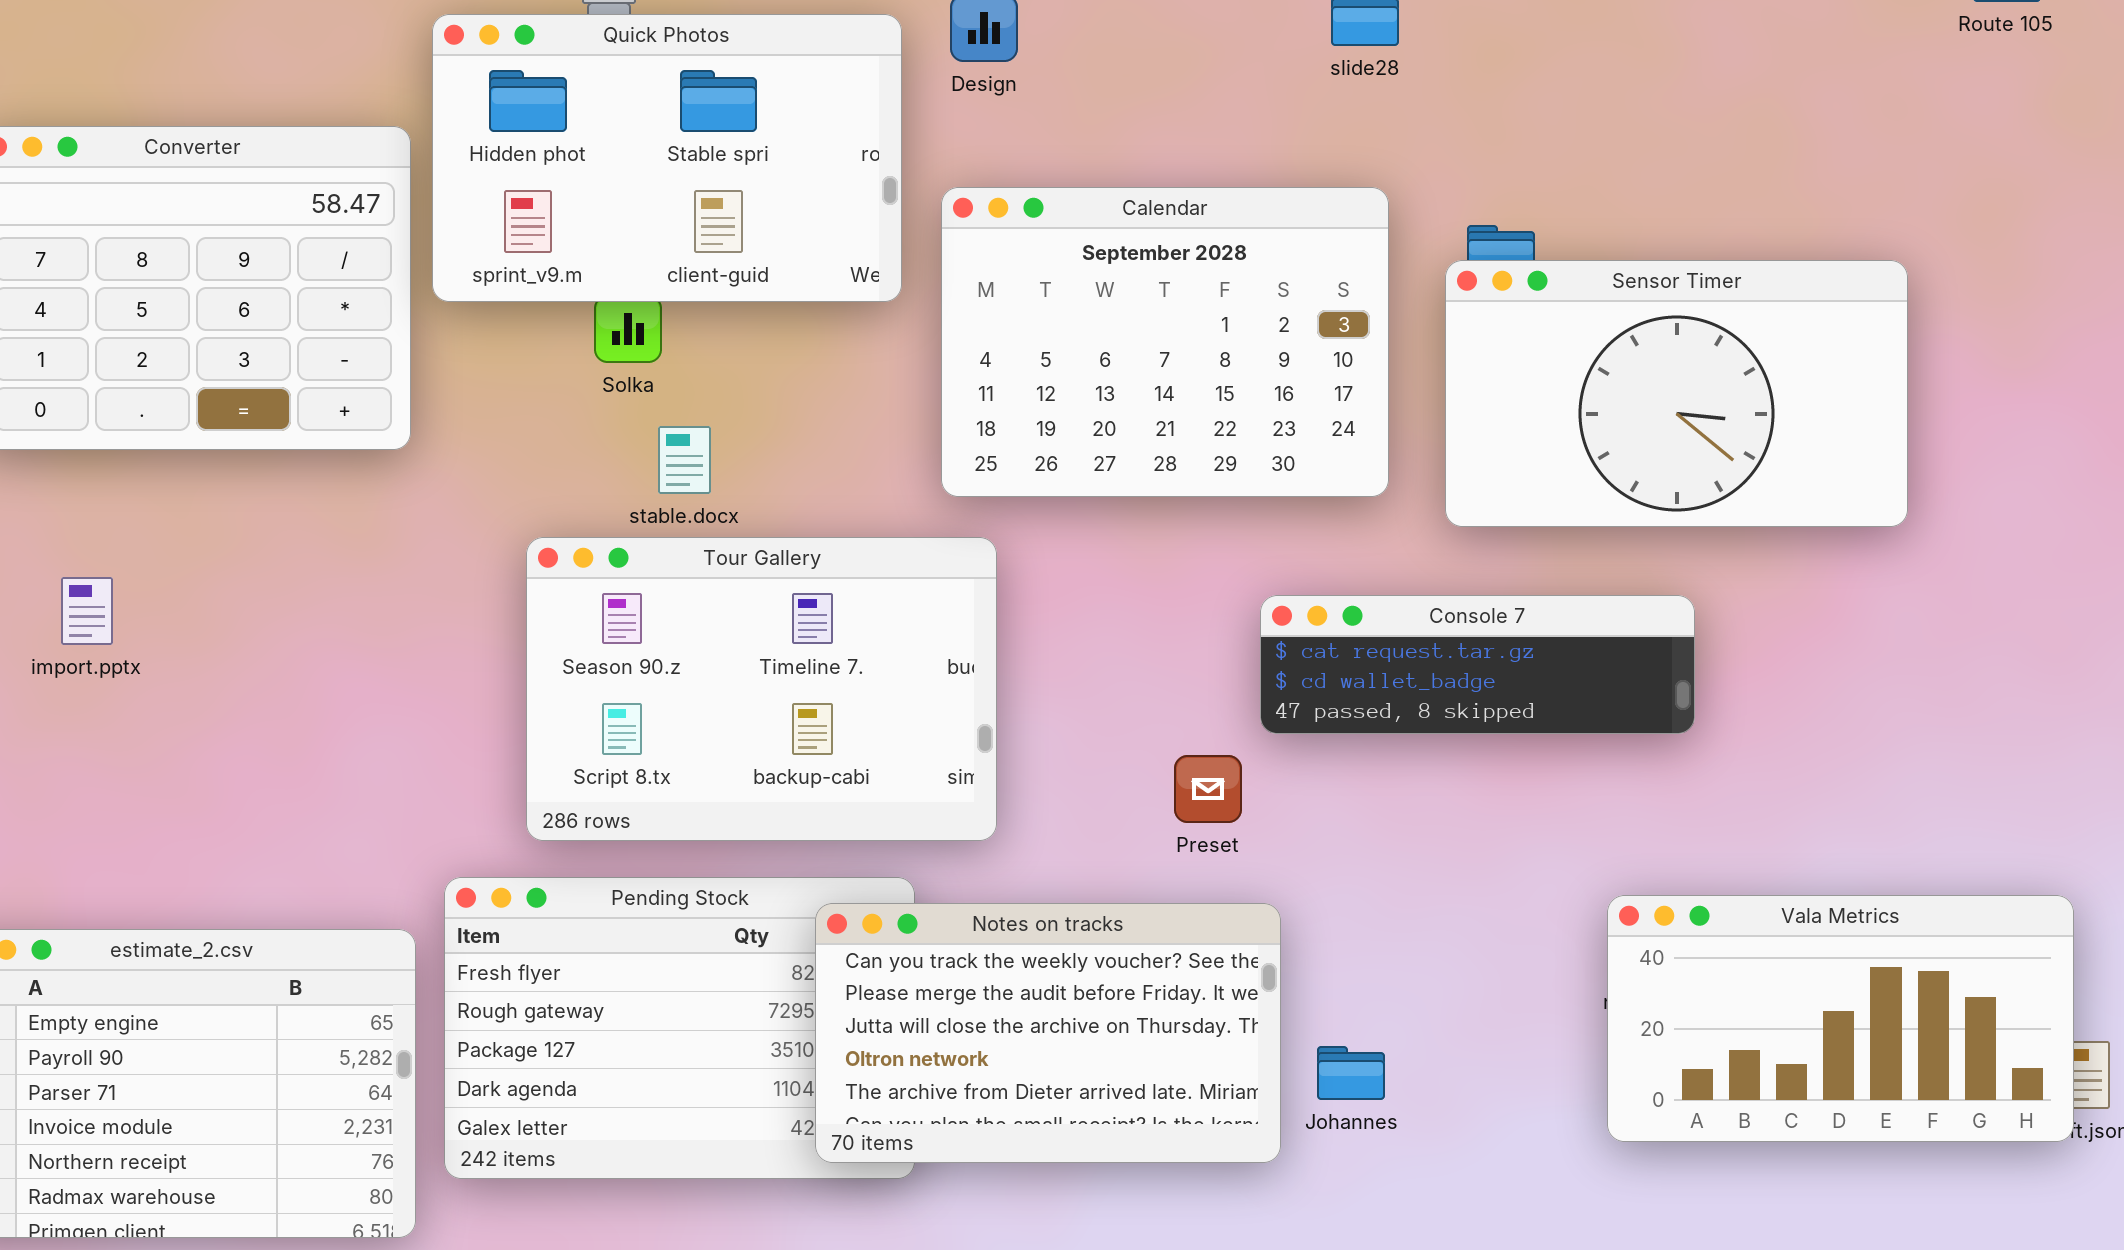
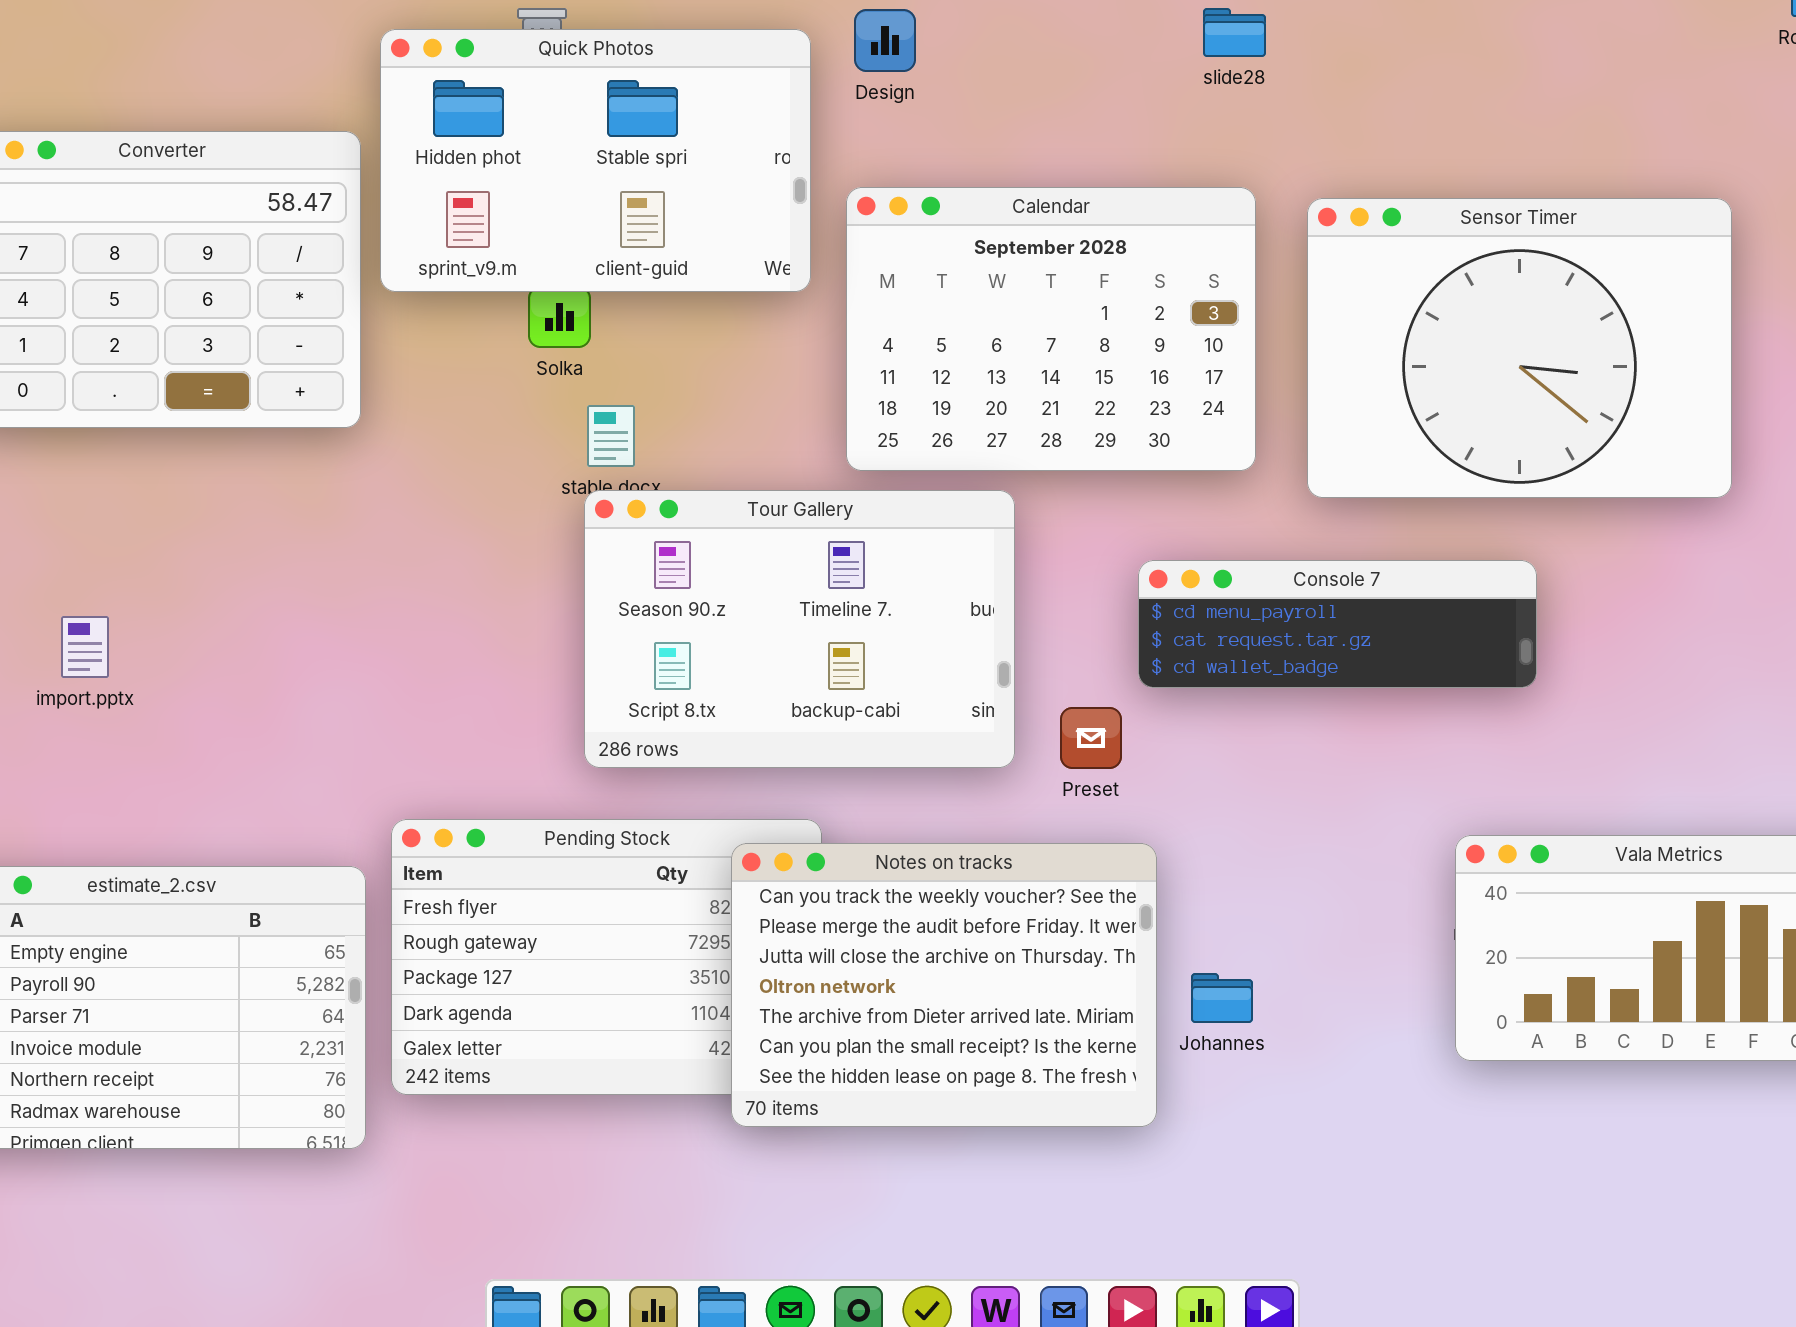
Sensor Timer: [1445,260,1908,527] -> [1307,198,1732,498], resized
Tour Gallery: [526,537,997,841] -> [584,490,1015,768], moved
import.pptx: [61,577,113,645] -> [61,616,109,678], moved
Console 7: [1260,595,1695,734] -> [1138,560,1537,688], scrolled up 1 row
Notes on tracks: [815,903,1281,1163] -> [731,843,1157,1127], resized

